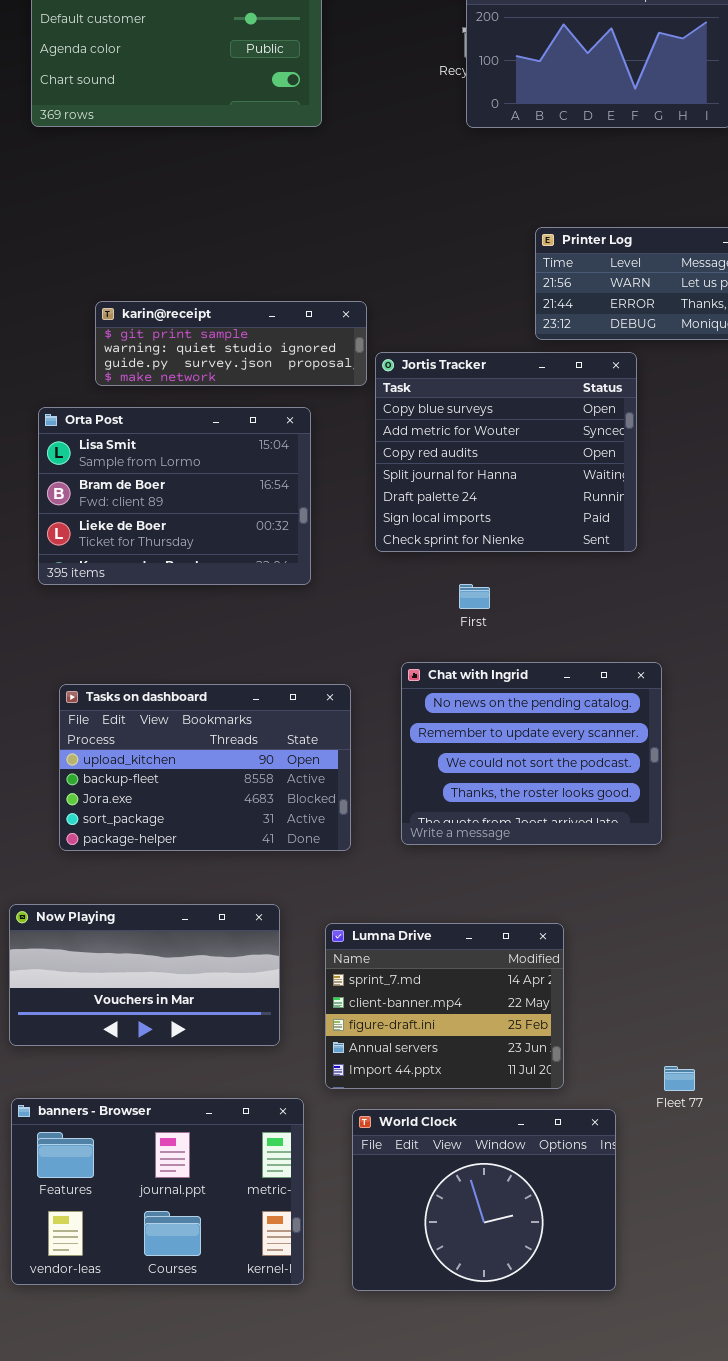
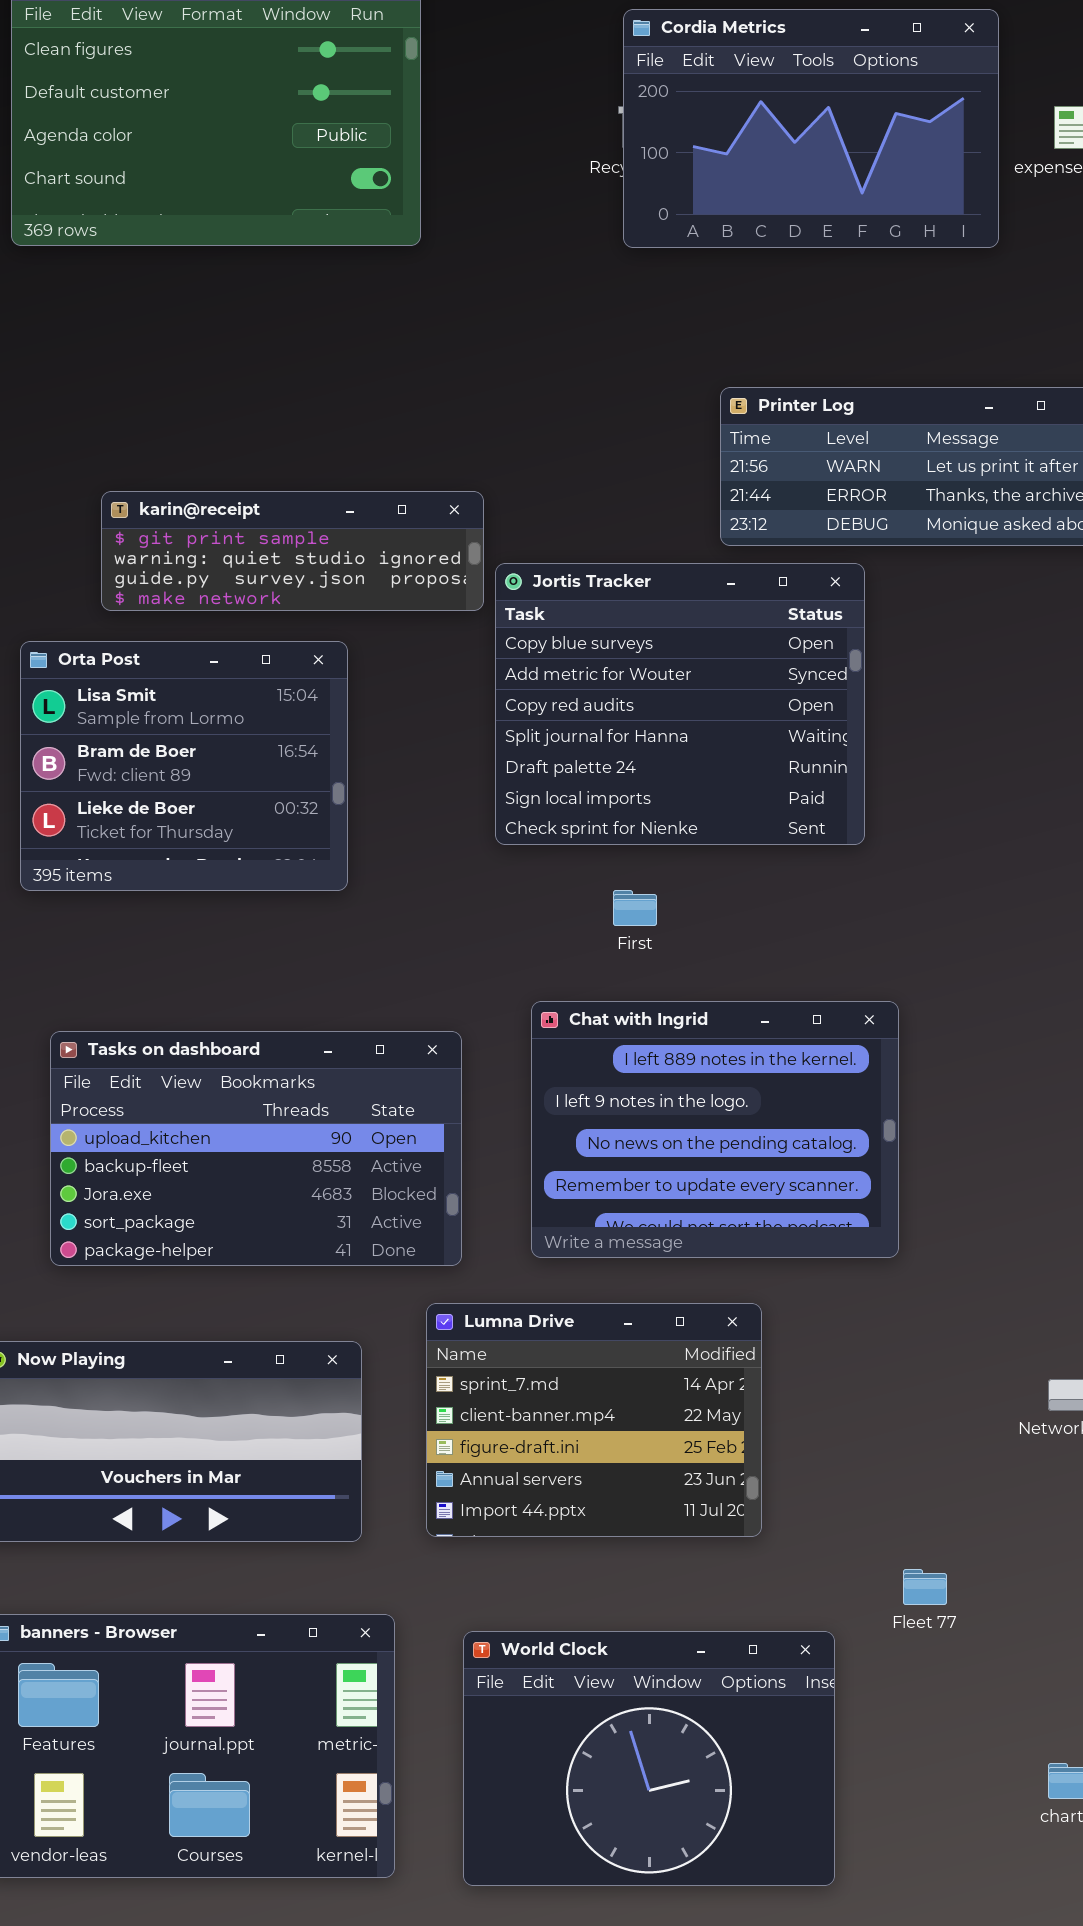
Orta Post: [38,407,311,585] -> [20,641,348,891], resized
Chat with Ingrid: [401,662,662,845] -> [531,1001,899,1258], scrolled up 2 rows
Lumna Drive: [325,923,564,1089] -> [426,1303,762,1537], moved

